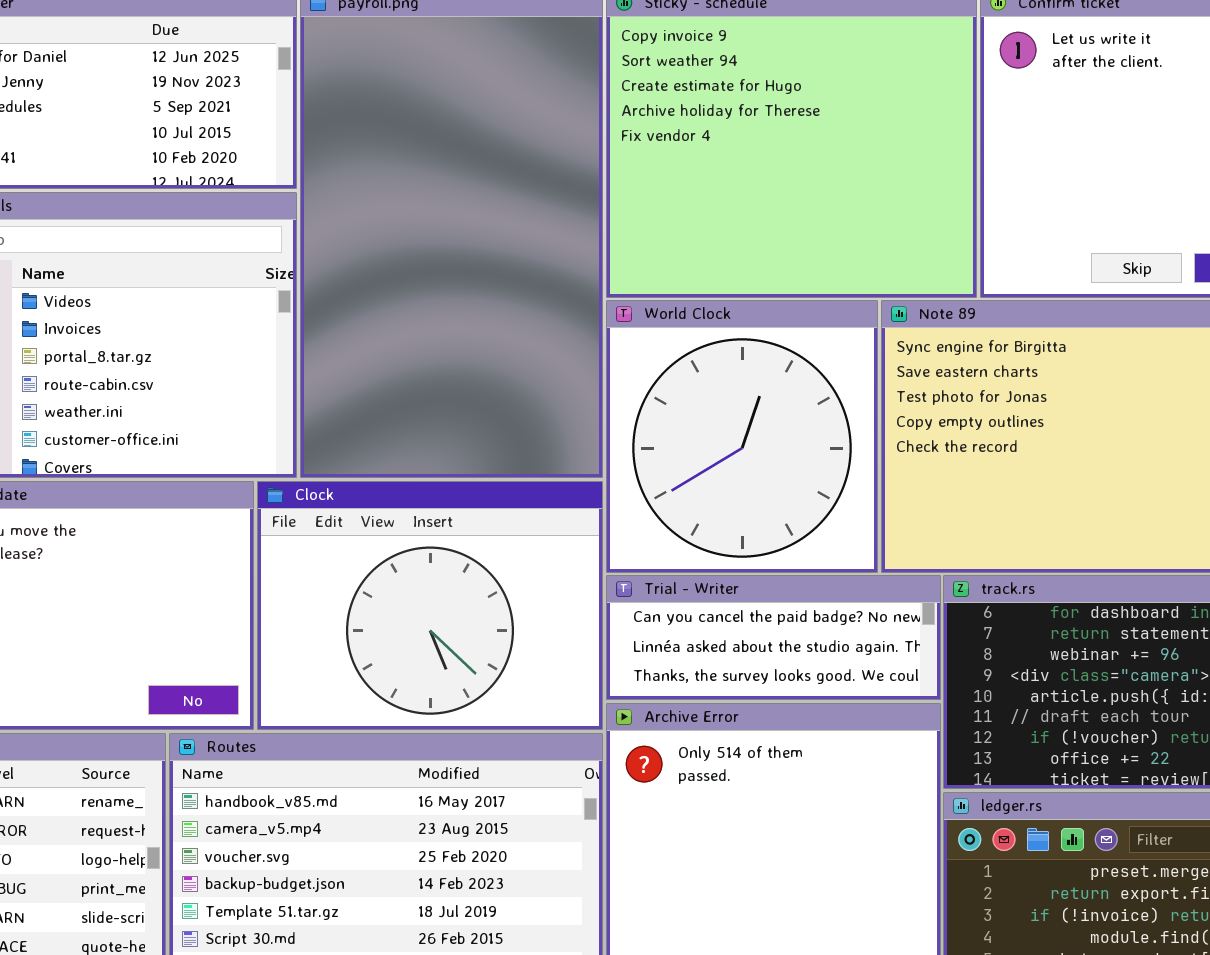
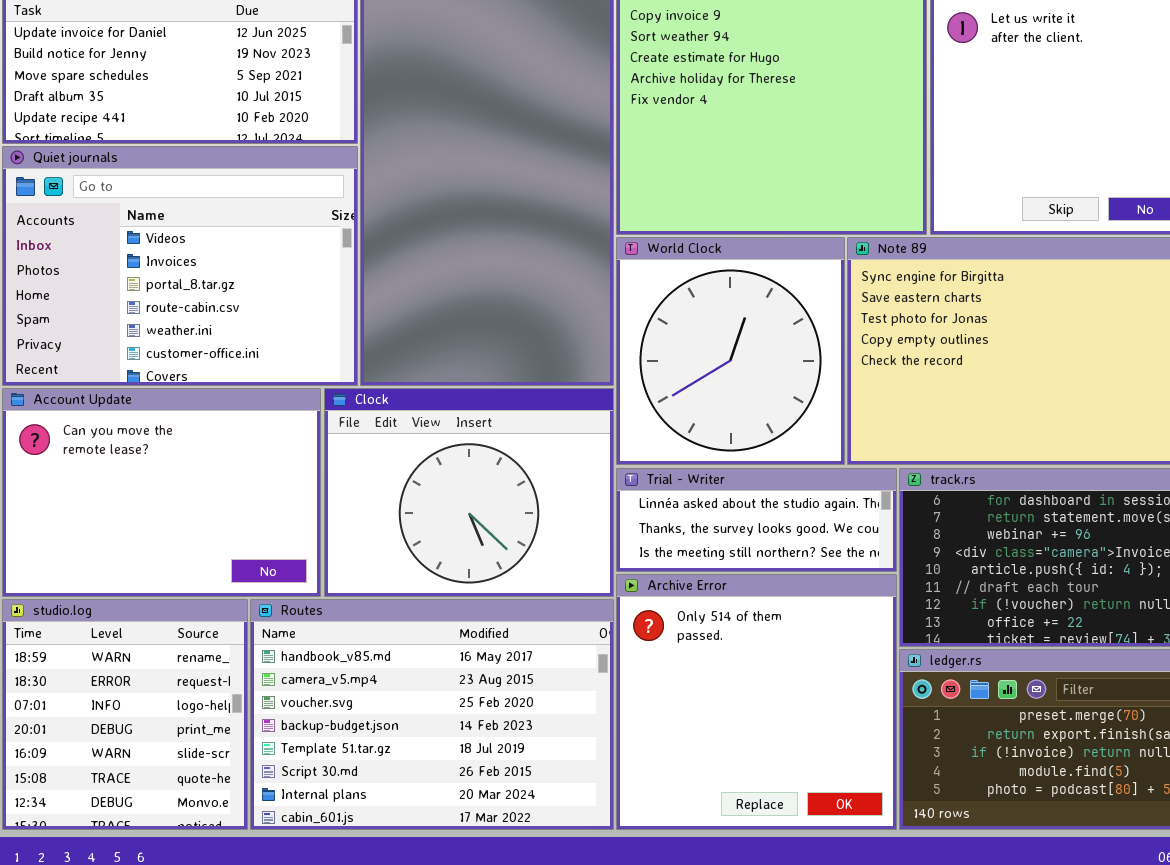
Trial - Writer: [606,575,941,700] -> [616,468,897,572], scrolled down 1 row

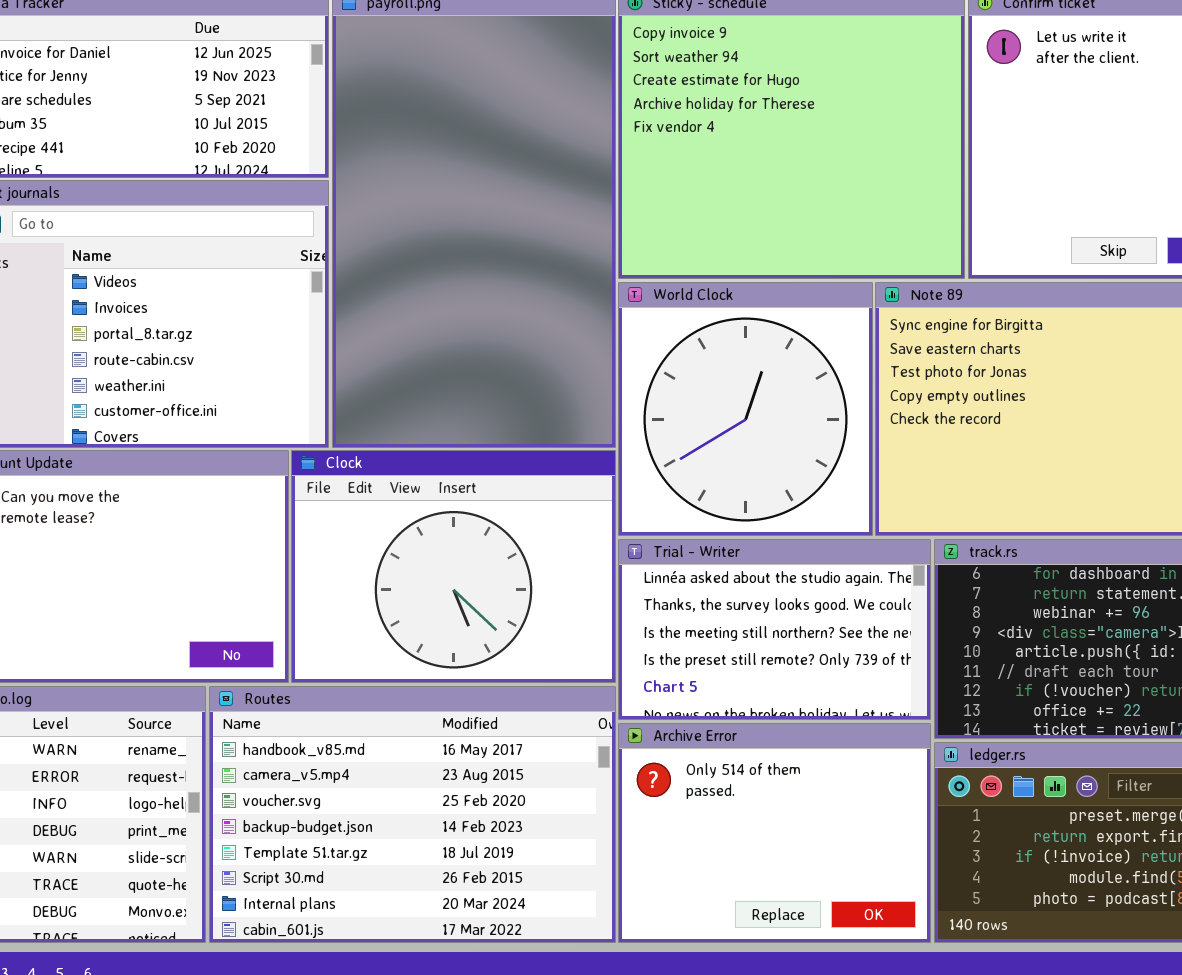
Trial - Writer: [616,468,897,572] -> [618,539,931,720], resized
Archive Error: [616,574,897,830] -> [618,723,931,943], resized

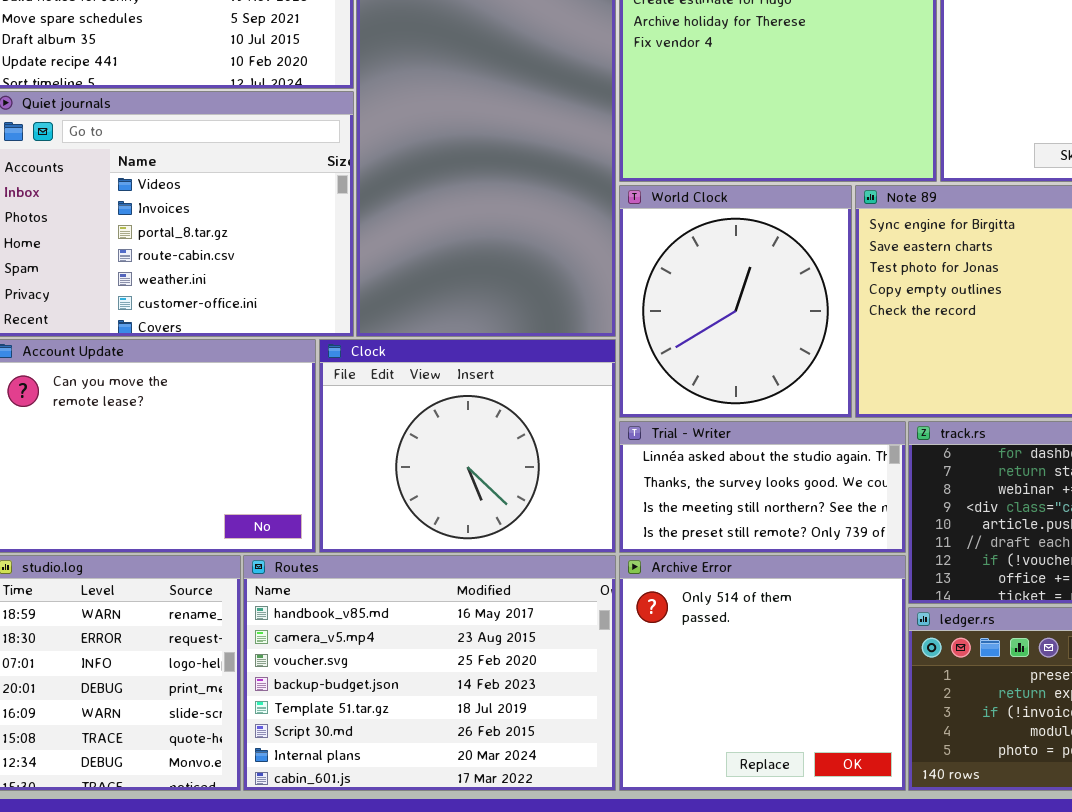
Trial - Writer: [618,539,931,720] -> [619,421,906,553], resized
Archive Error: [618,723,931,943] -> [619,555,906,791], resized

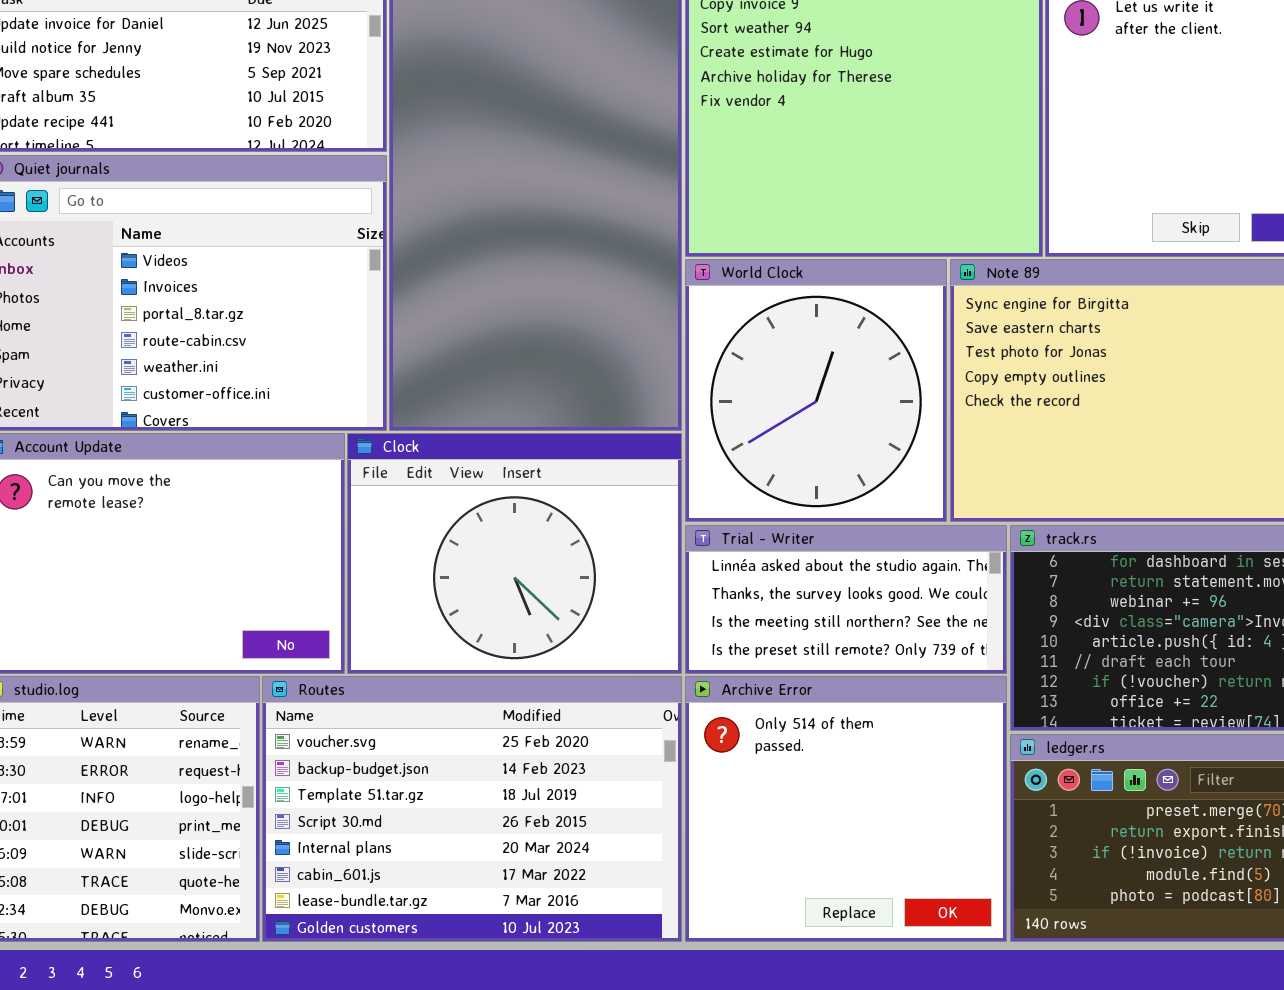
Routes: [243,555,616,791] -> [262,676,682,942], scrolled down 2 rows

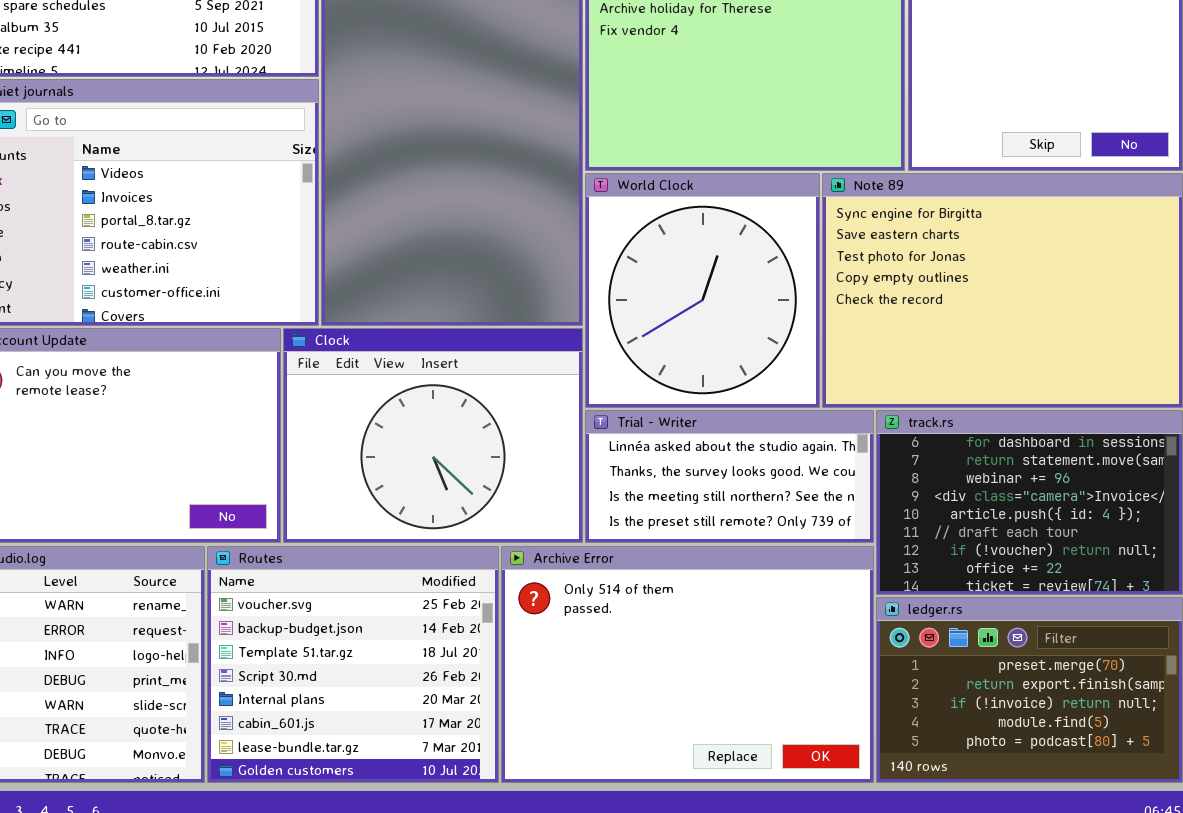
Routes: [262,676,682,942] -> [207,546,499,783], resized
Archive Error: [685,676,1007,942] -> [501,546,874,783], resized

